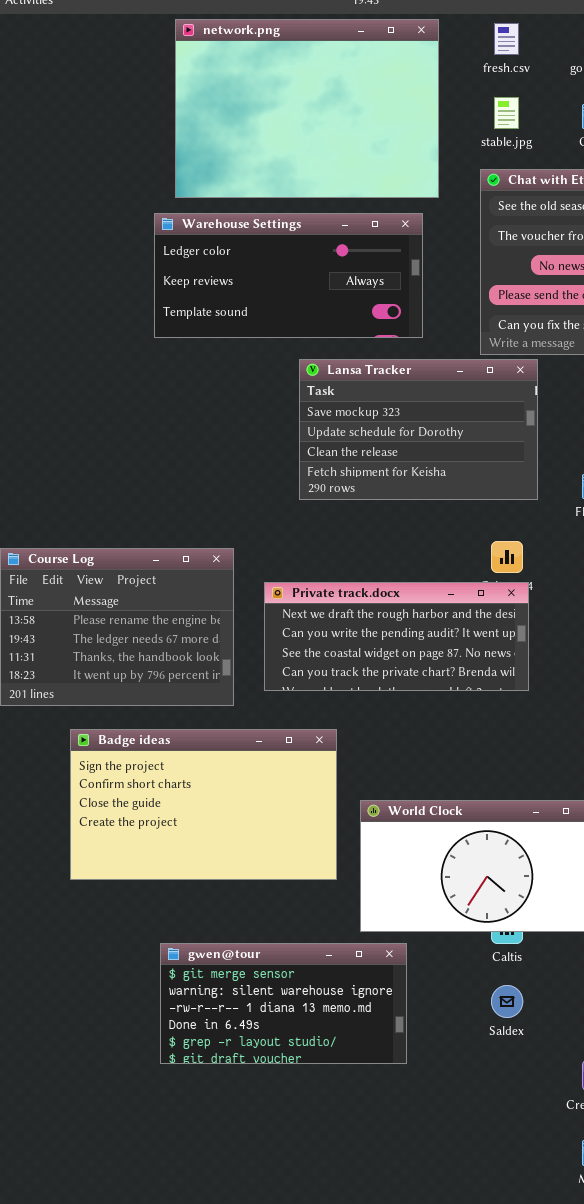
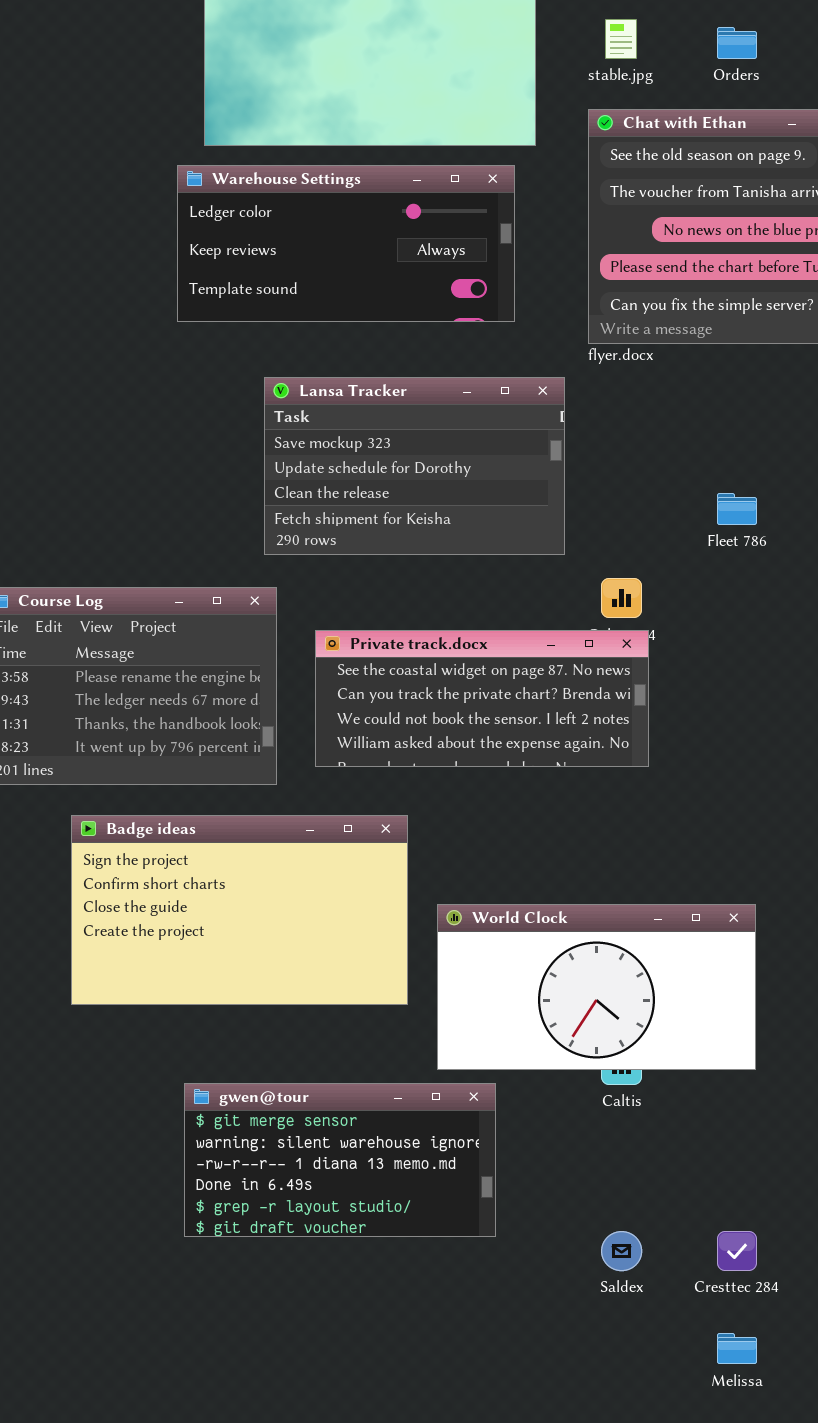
Lansa Tracker: [299,359,538,500] -> [264,377,565,555], moved
Private track.docx: [264,582,529,691] -> [315,630,649,767], scrolled down 2 rows
Saldex: [491,985,523,1018] -> [601,1231,642,1271], moved

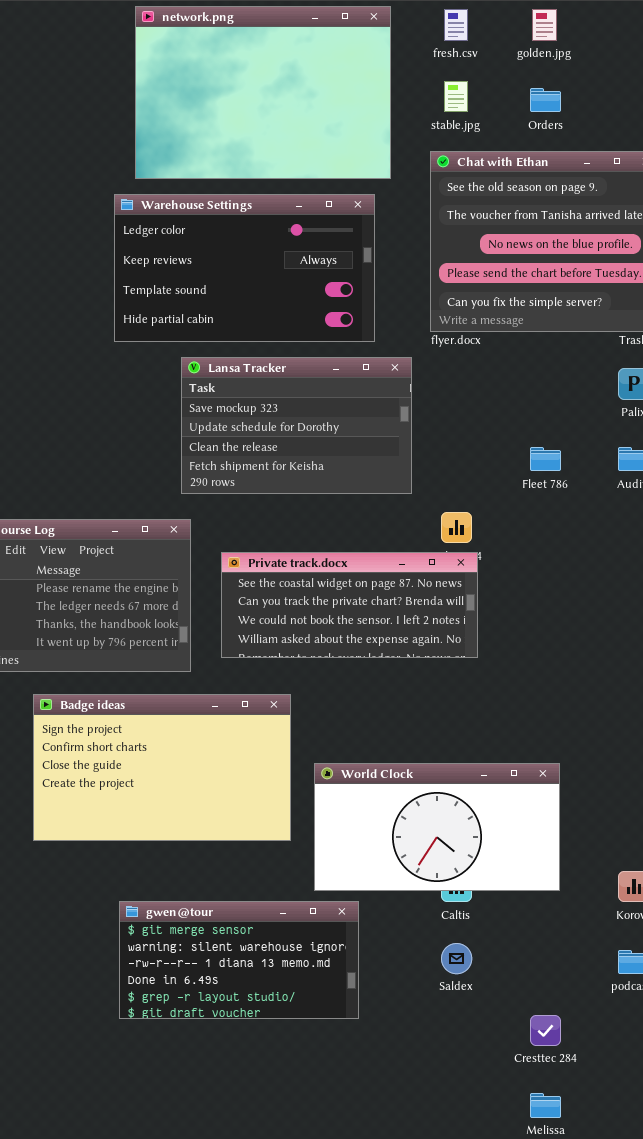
Warehouse Settings: [177,165,515,322] -> [114,194,375,342], resized
Saldex: [601,1231,642,1271] -> [441,943,472,974], moved

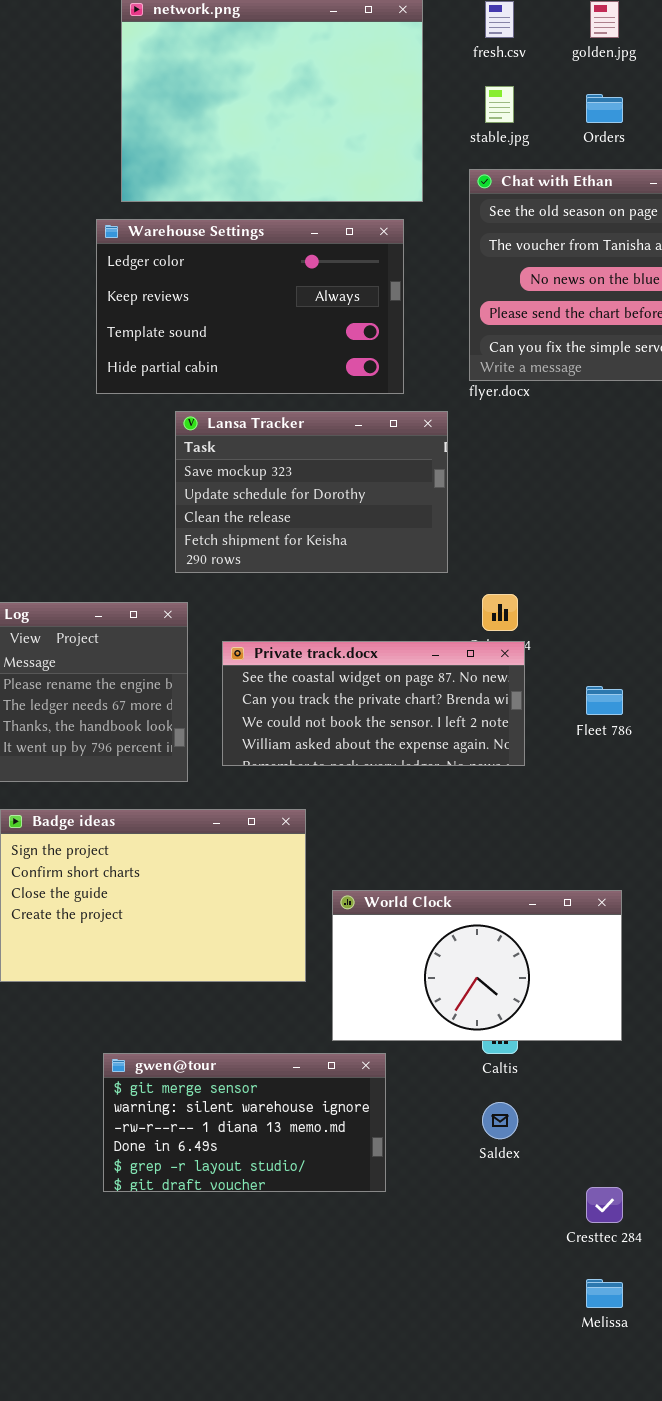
Fleet 786: [530,447,561,471] -> [586,686,623,715], moved

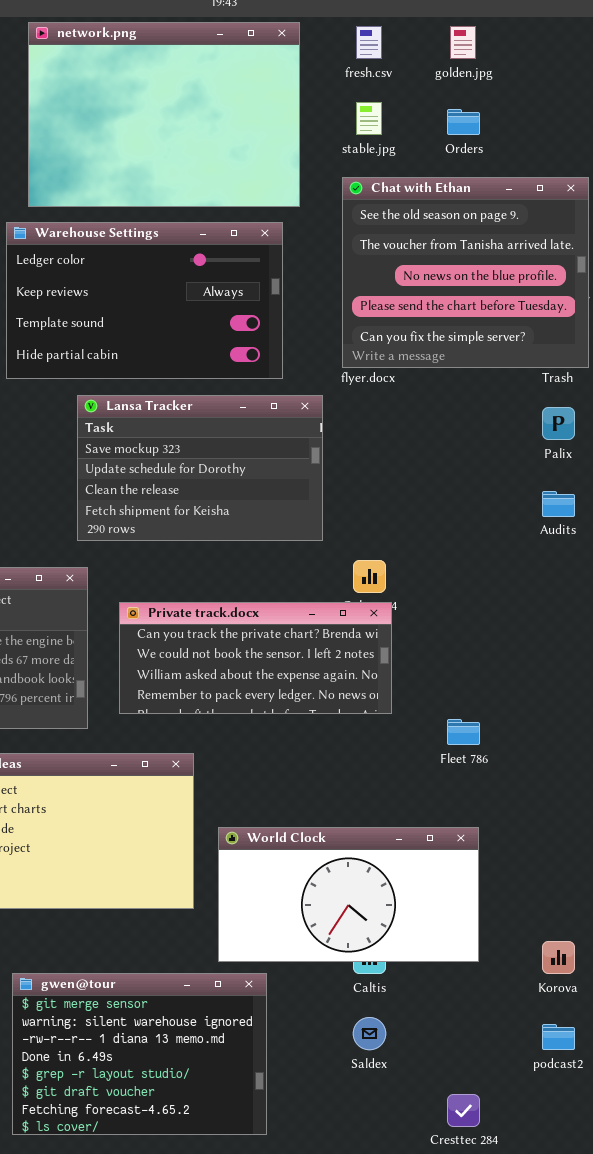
Private track.docx: [222,641,525,766] -> [119,602,392,714], scrolled down 1 row
Fleet 786: [586,686,623,715] -> [447,719,480,745], moved
gwen@tour: [103,1053,386,1192] -> [12,973,267,1135], resized

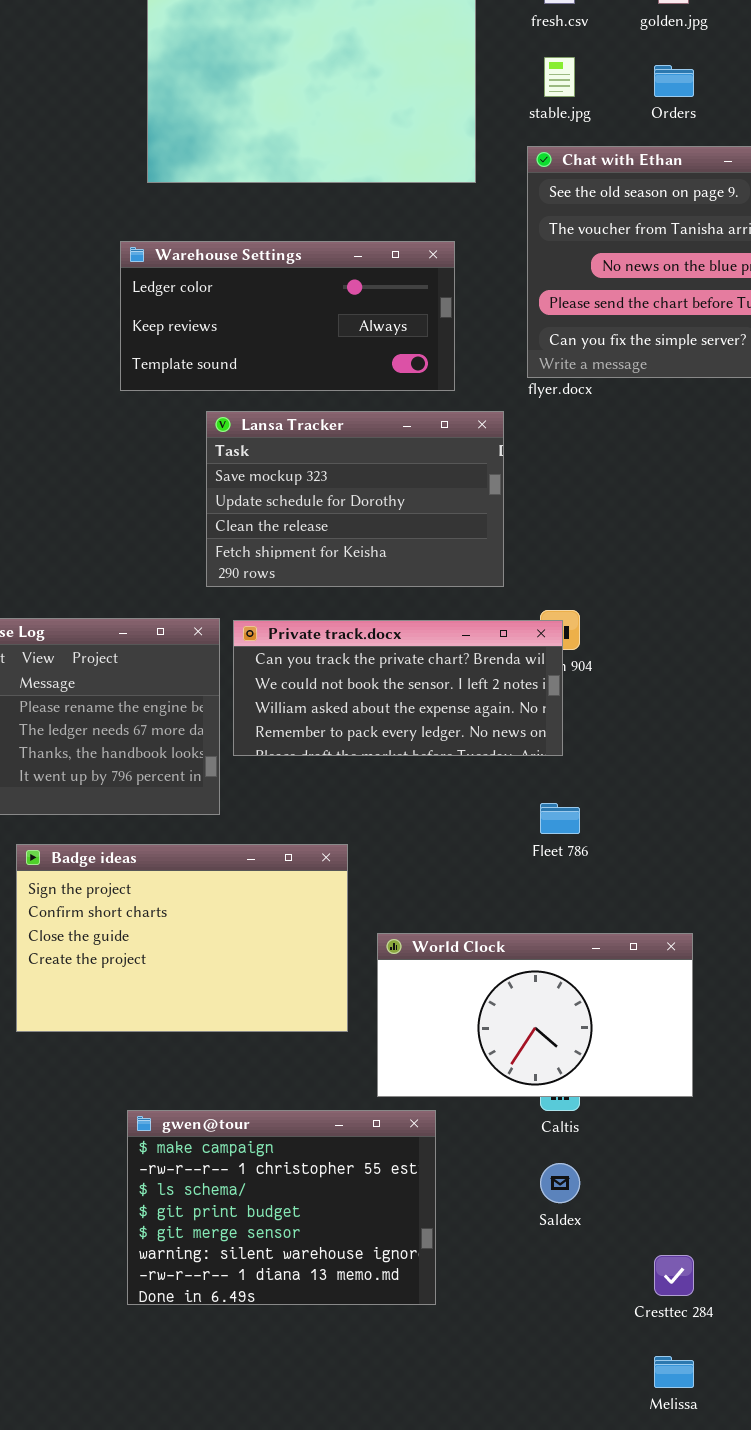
Warehouse Settings: [6,222,283,379] -> [120,241,455,391], resized
Private track.docx: [119,602,392,714] -> [233,620,563,756], moved
Fleet 786: [447,719,480,745] -> [540,803,580,834], moved
gwen@tour: [12,973,267,1135] -> [127,1110,436,1305], scrolled up 4 rows

